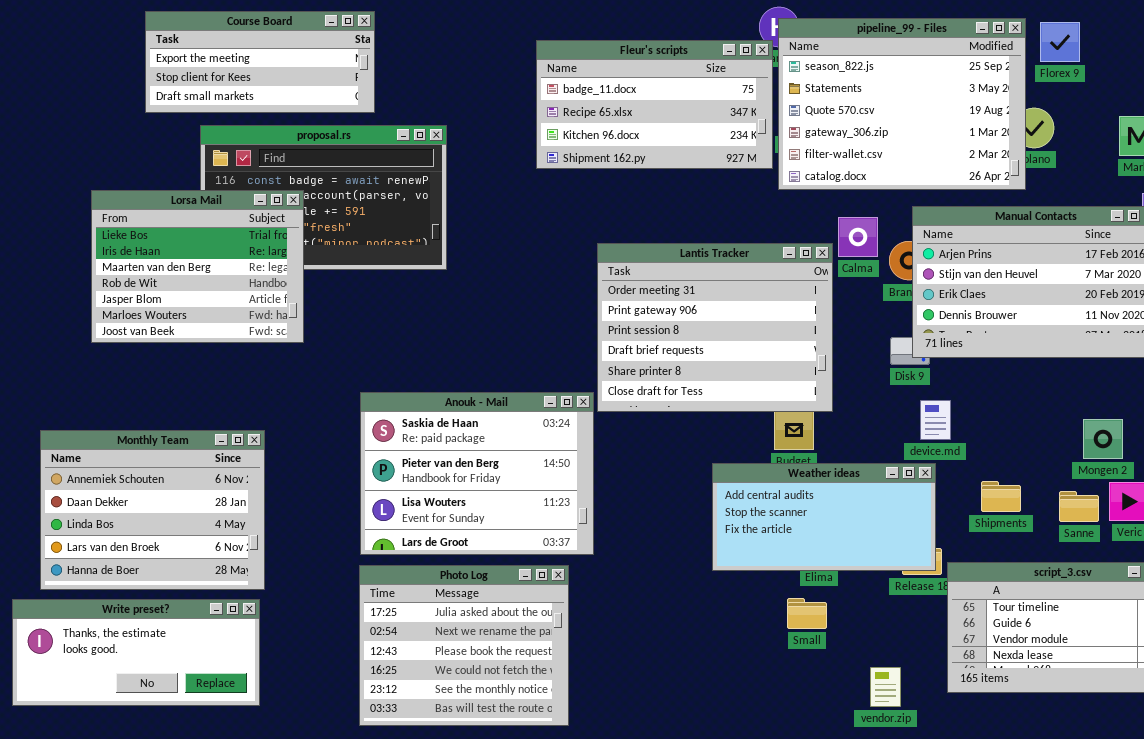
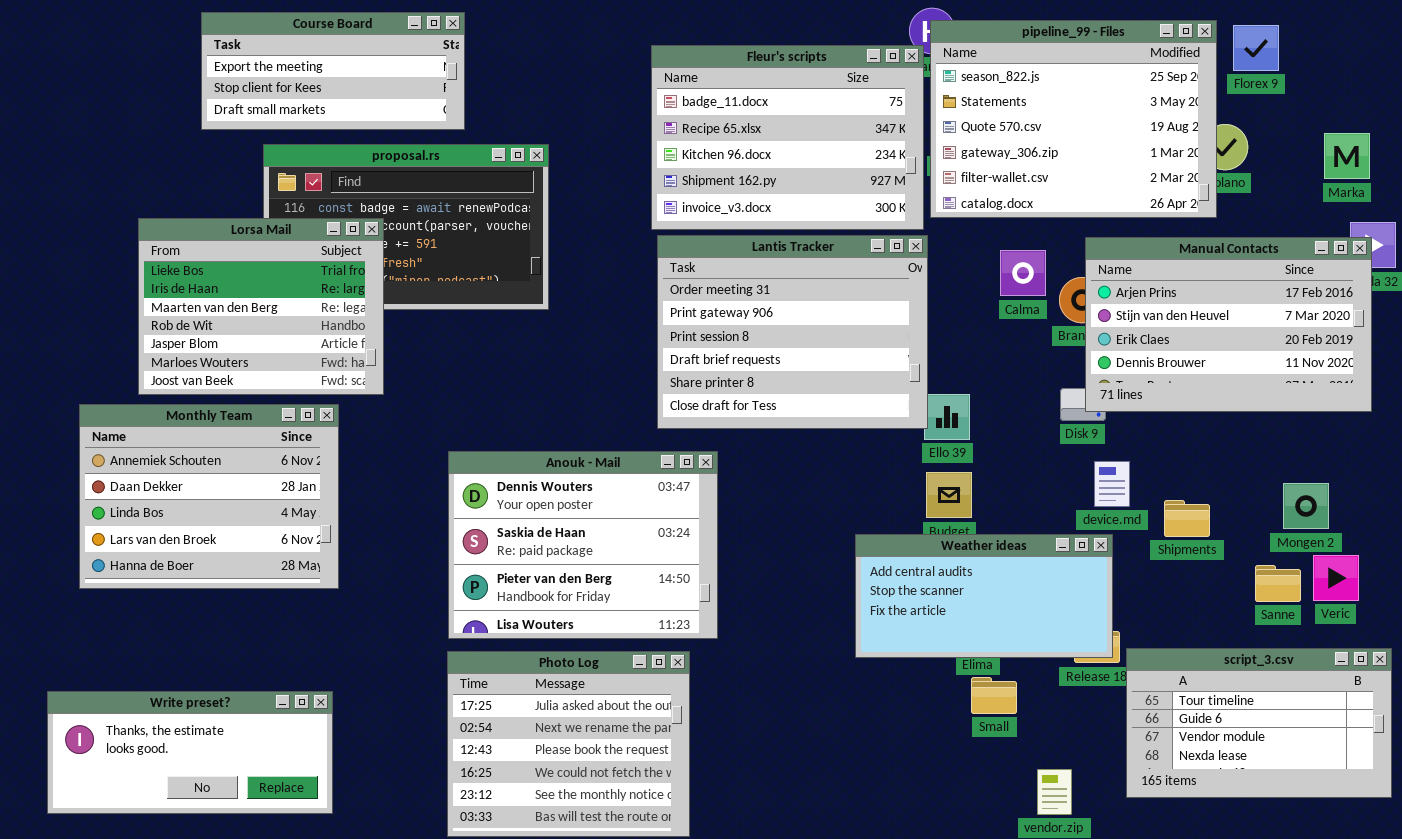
Fleur's scripts: [536,40,773,169] -> [651,45,924,230], resized
Lantis Tracker: [597,243,833,412] -> [657,235,928,429], moved
Anouk - Mail: [360,392,594,555] -> [448,451,718,639], scrolled up 1 row
Monthly Team: [40,430,265,590] -> [79,404,339,589], moved
Shipments: [981,481,1021,512] -> [1164,500,1210,537], moved
Small: [787,598,827,629] -> [971,677,1017,714], moved

